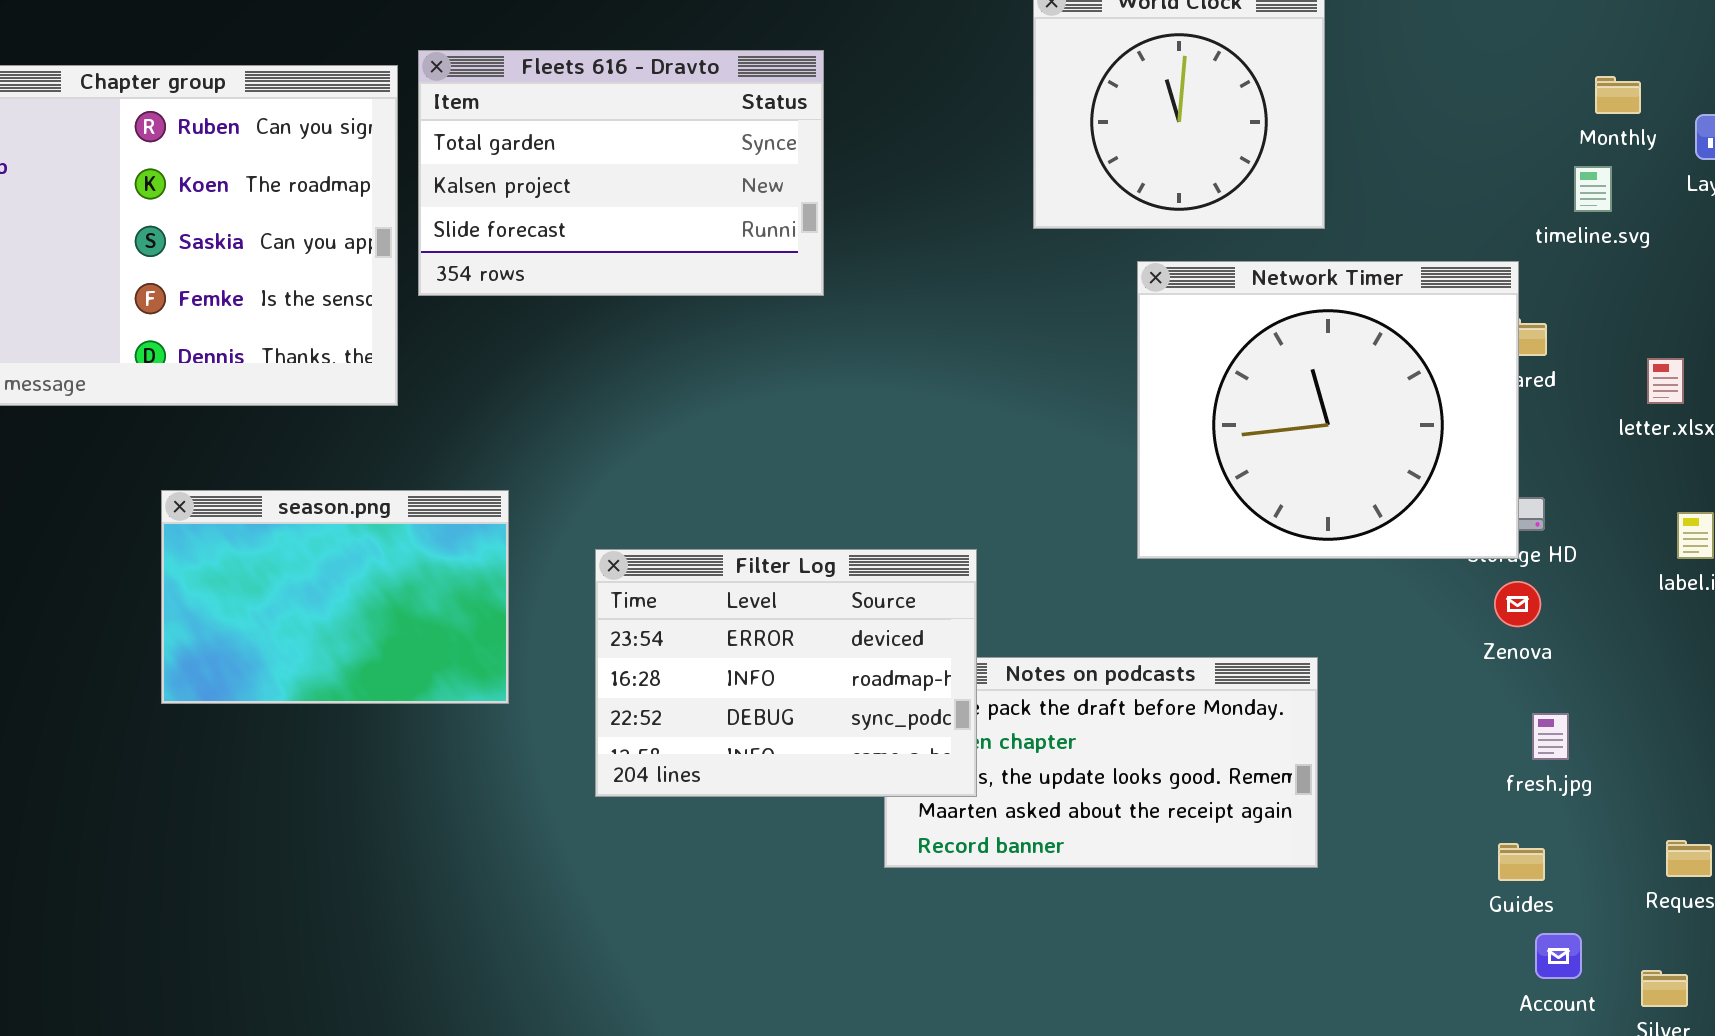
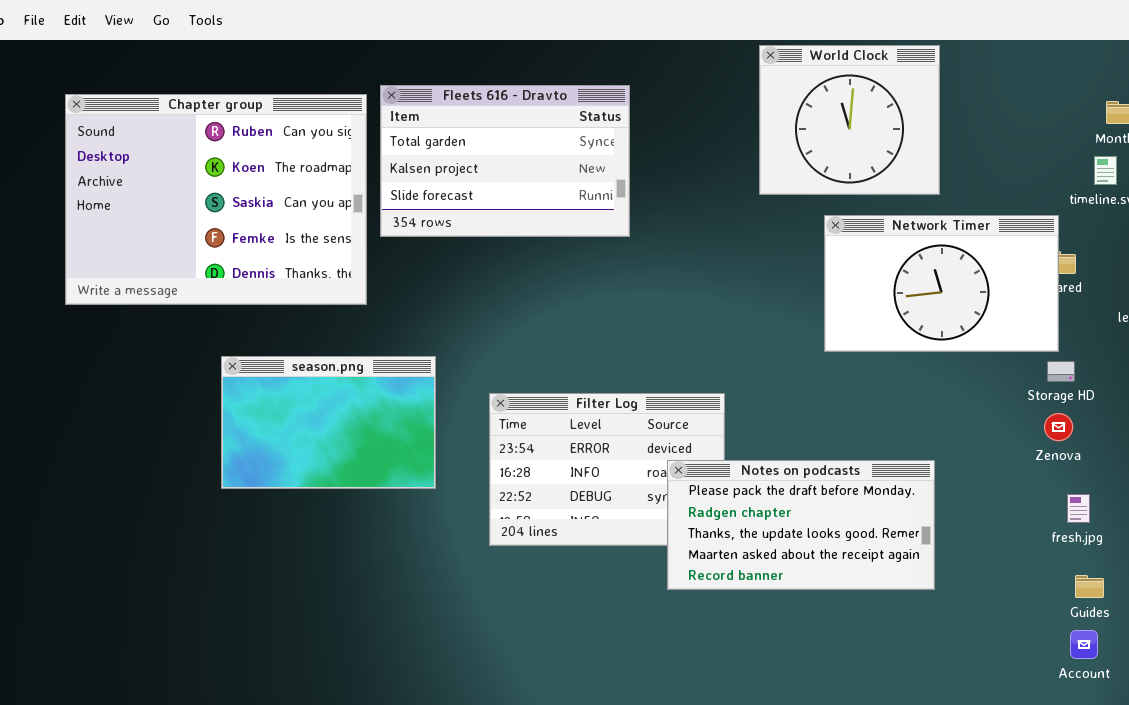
Network Timer: [1137,261,1519,559] -> [824,215,1059,352], resized
Notes on podcasts: [884,657,1318,868] -> [667,460,935,590], raised
Guides: [1498,843,1545,881] -> [1075,575,1104,598], moved

